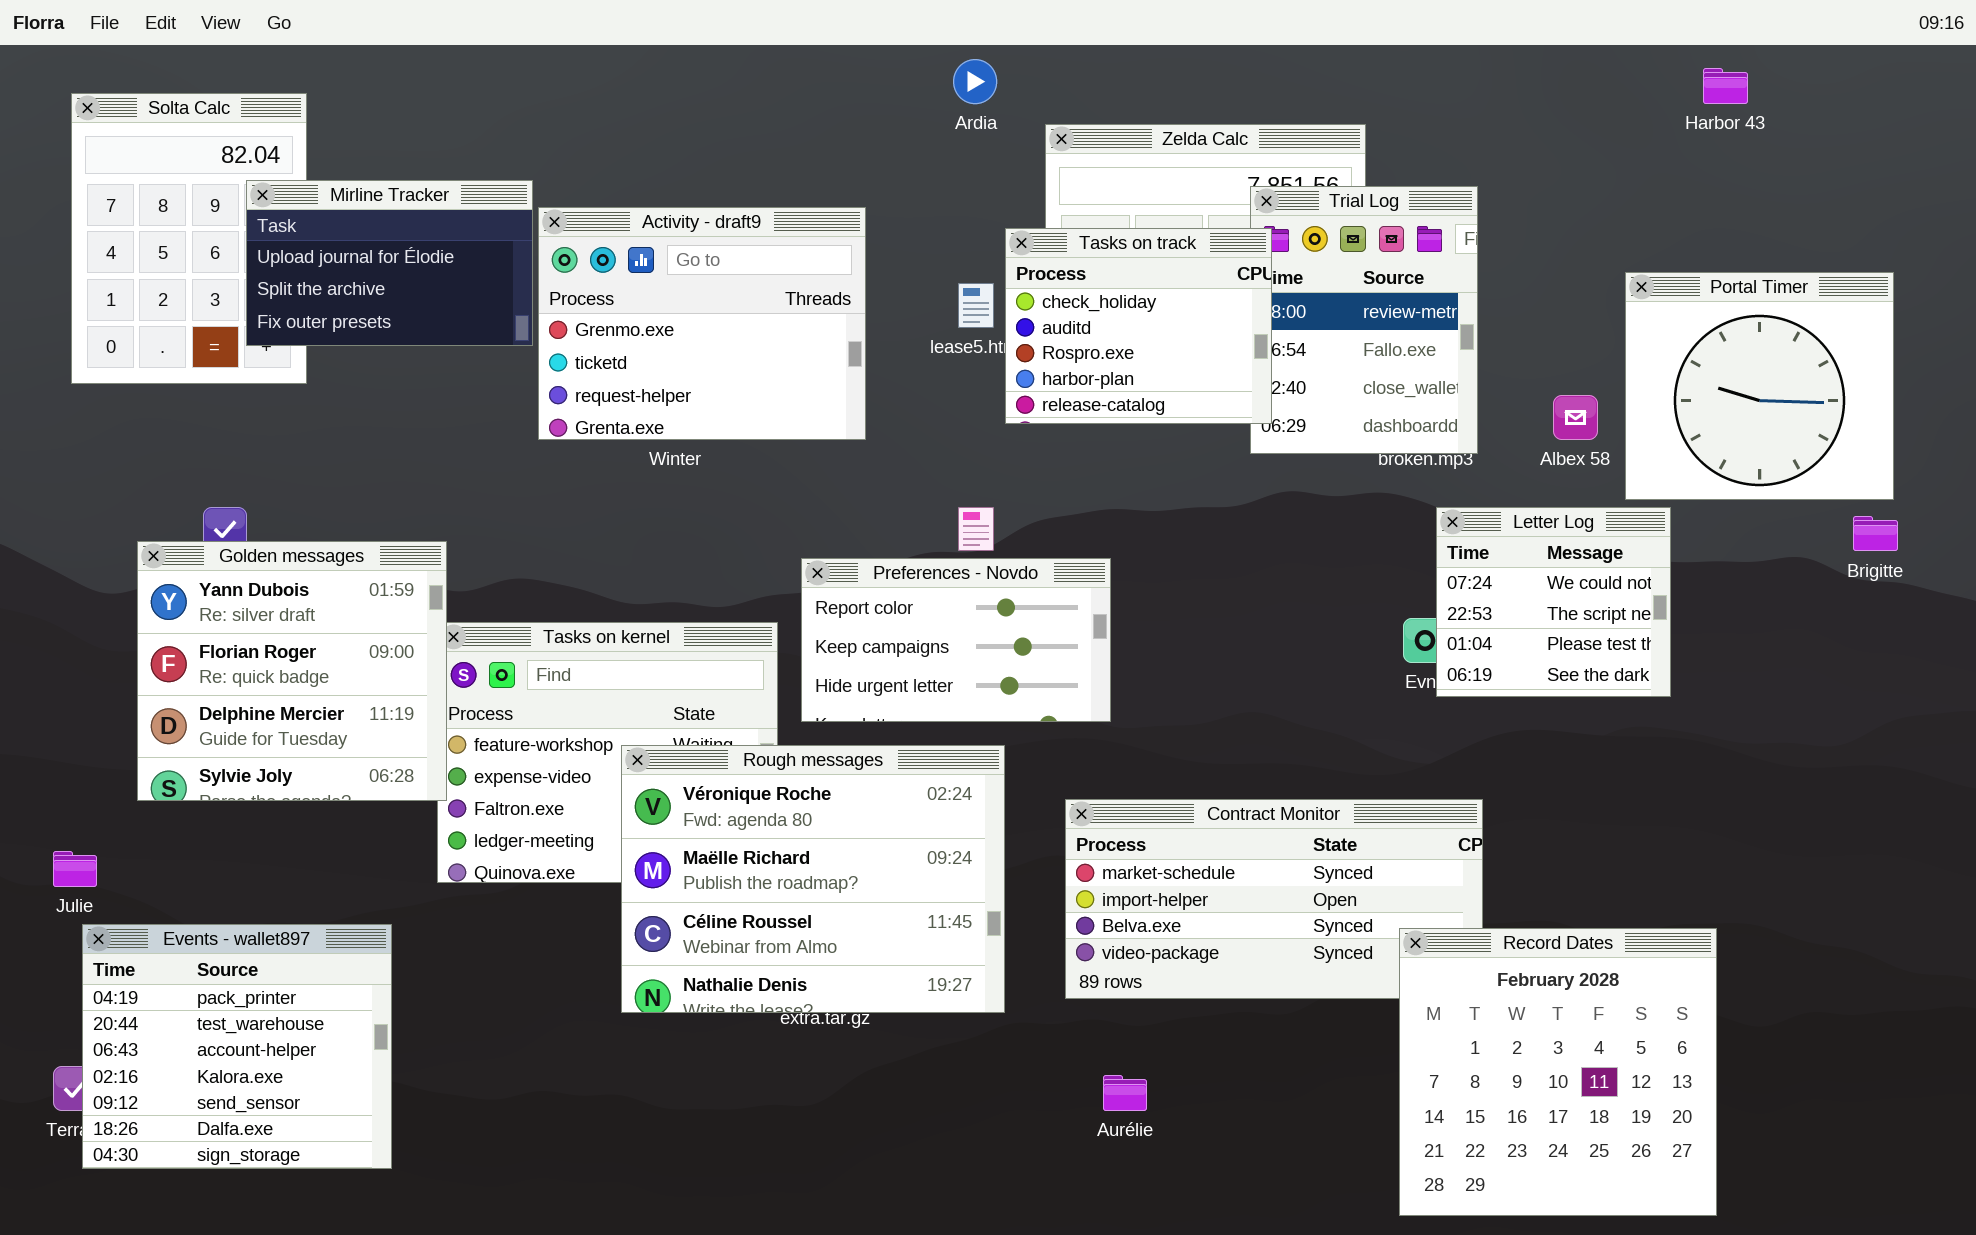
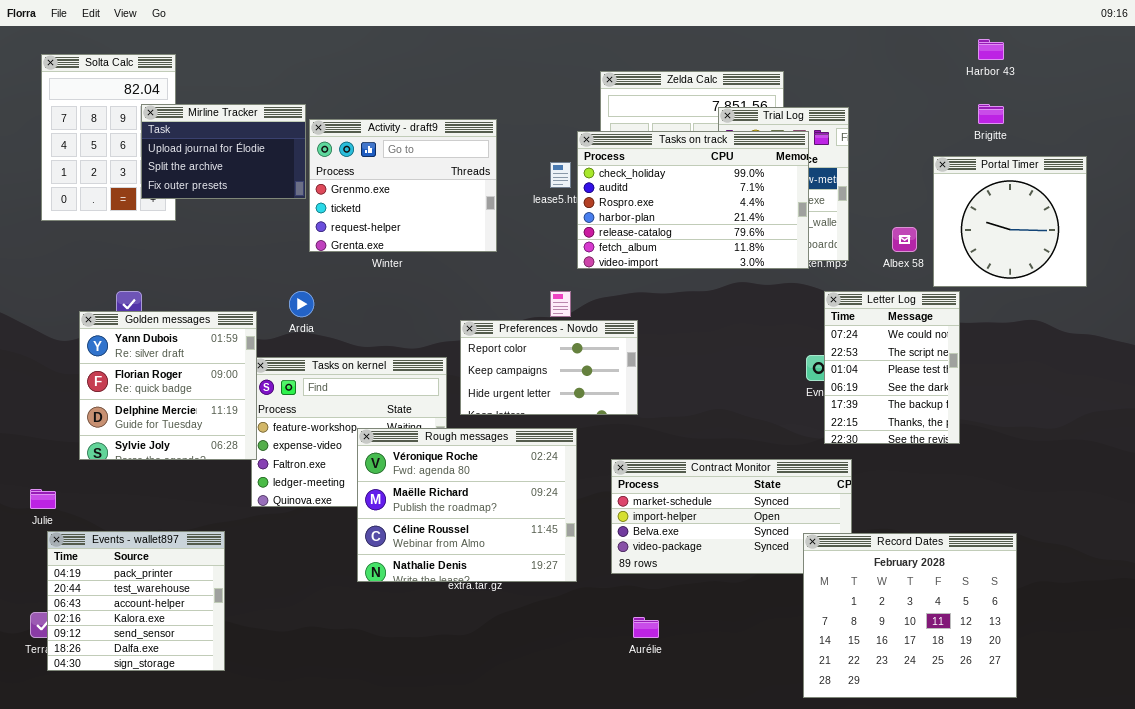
Ardia: [953,59,997,104] -> [289,291,314,317], moved
Tasks on track: [1005,228,1272,424] -> [577,131,809,269], resized
Letter Log: [1436,507,1671,697] -> [824,291,960,444], resized
Brigitte: [1853,516,1898,551] -> [978,104,1004,124], moved
Record Dates: [1399,928,1717,1216] -> [803,533,1017,698], resized

